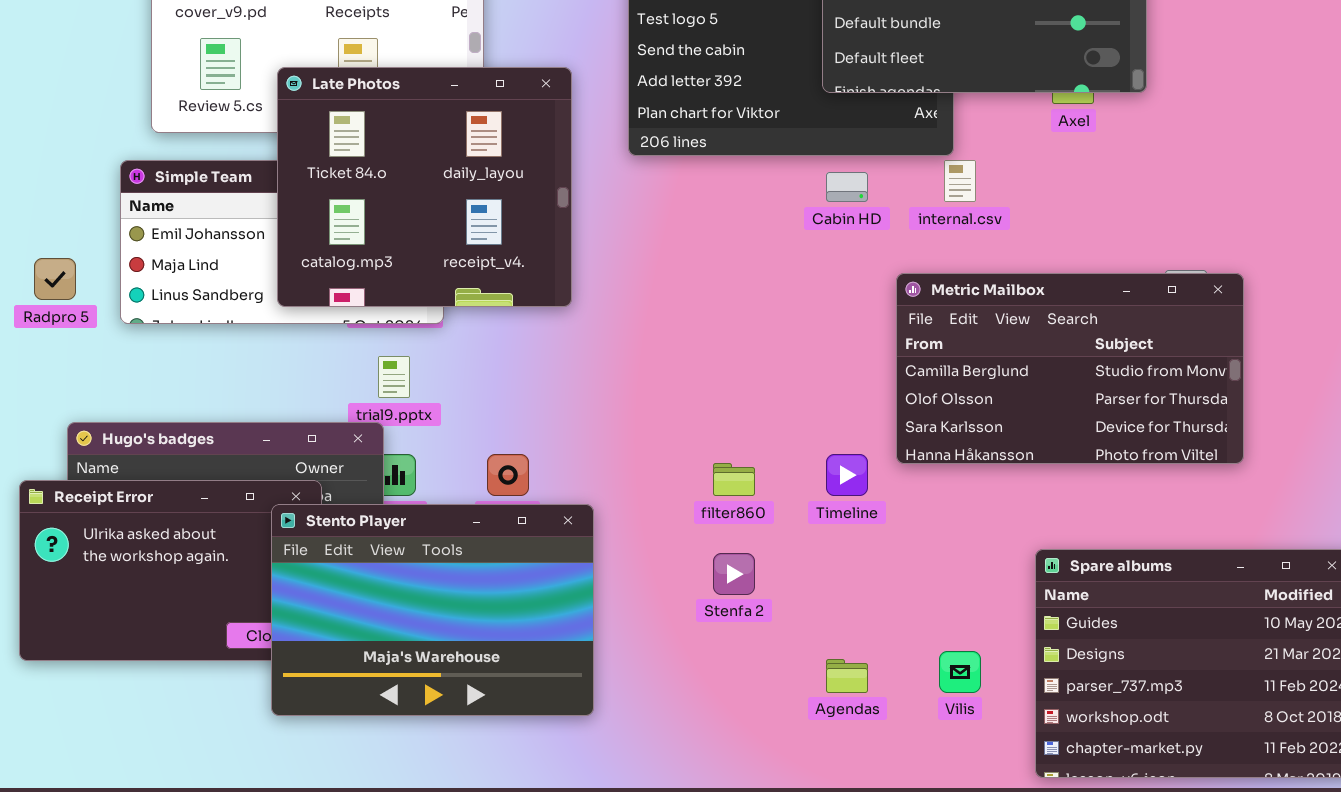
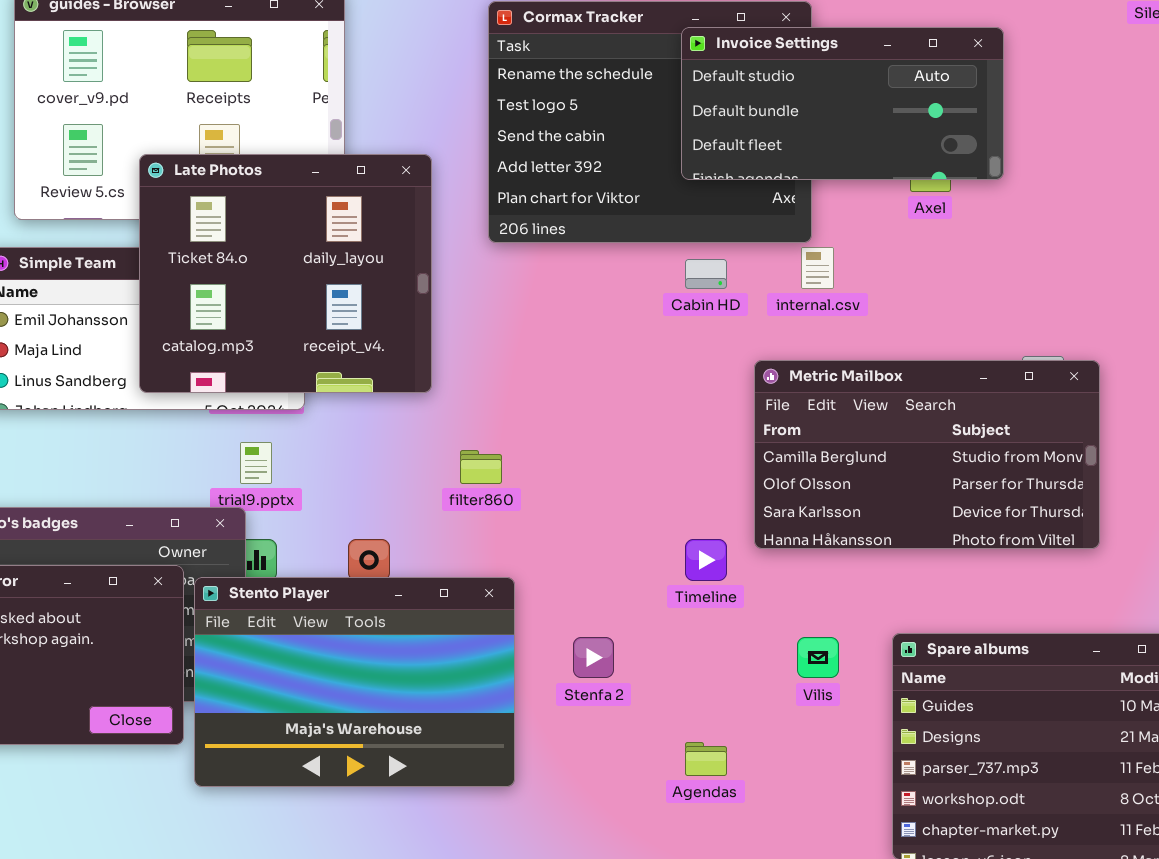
filter860: [713,463,755,496] -> [460,450,502,484], moved
Stento Player: [271,504,594,716] -> [194,577,515,787], moved
Vilis: [939,651,981,693] -> [797,637,839,678], moved

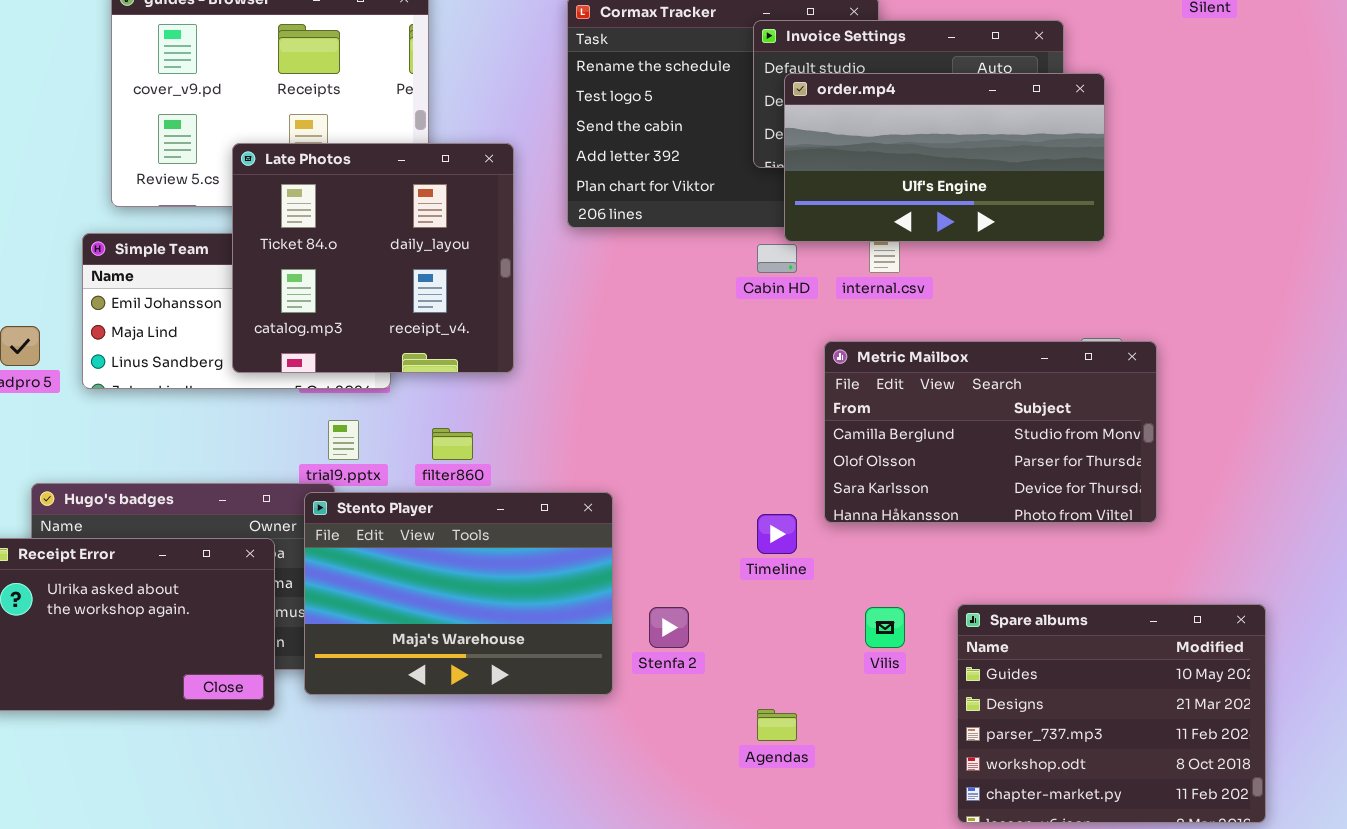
order.mp4: none -> [784,73,1105,242], opened
filter860: [460,450,502,484] -> [432,428,473,460], moved
Stento Player: [194,577,515,787] -> [304,492,613,695], moved

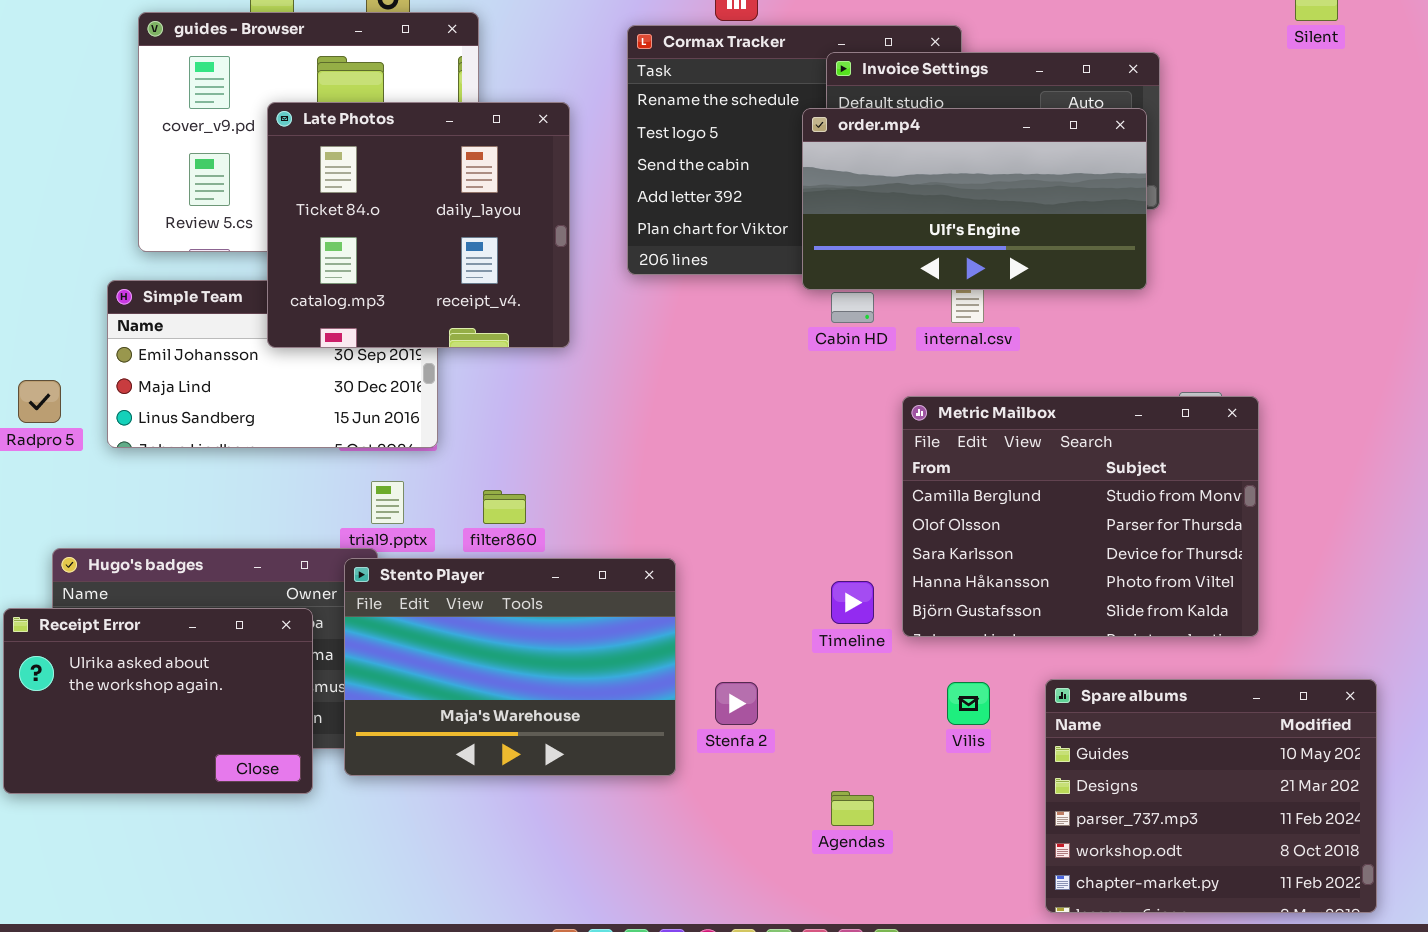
order.mp4: [784,73,1105,242] -> [802,108,1147,290], moved
Late Photos: [232,143,514,373] -> [267,102,570,348], moved
Metric Mailbox: [824,341,1157,523] -> [902,396,1259,637], resized

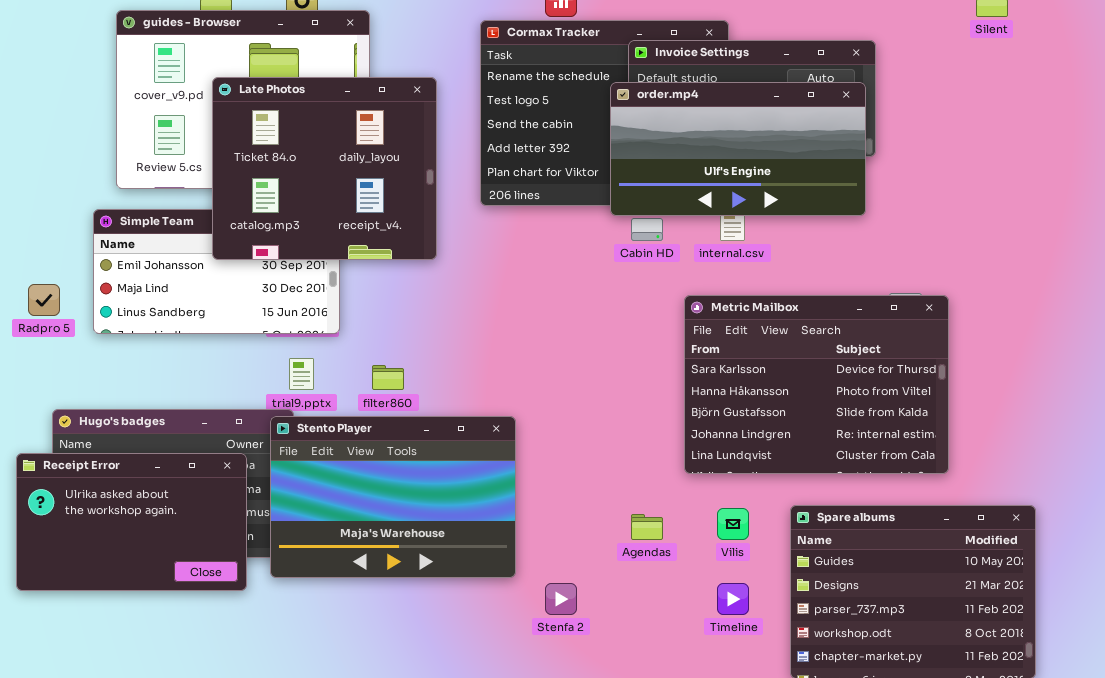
Metric Mailbox: [902,396,1259,637] -> [684,295,949,474], scrolled down 2 rows
Timeline: [831,581,874,624] -> [717,583,749,615], moved
Stenfa 2: [715,682,758,725] -> [545,583,577,615], moved
Agendas: [831,791,874,826] -> [631,514,663,540], moved

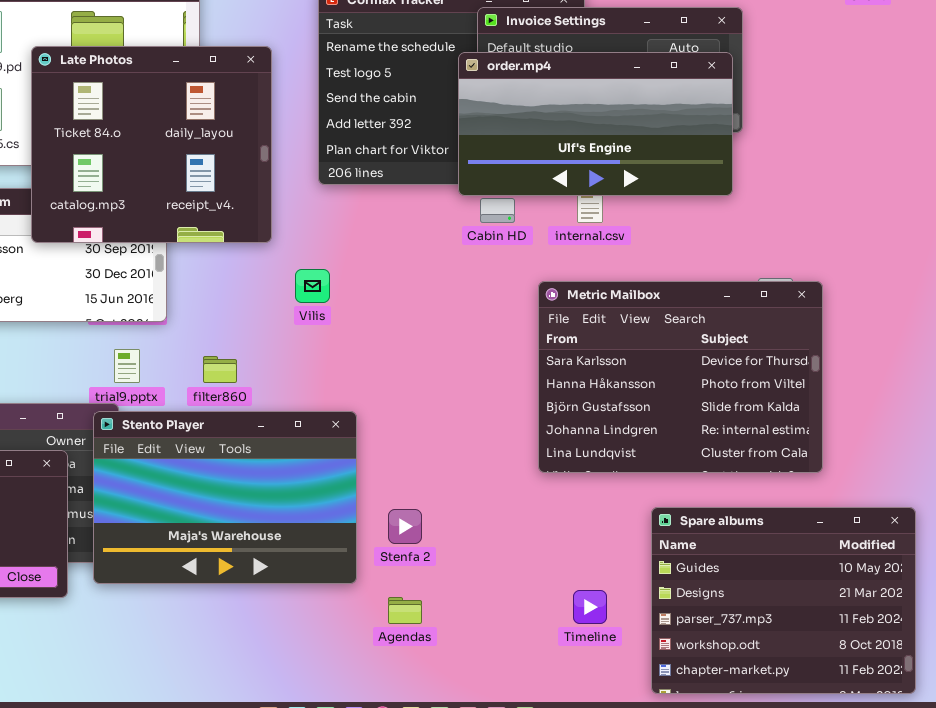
Vilis: [717,508,749,540] -> [295,269,330,303], moved
Agendas: [631,514,663,540] -> [388,597,422,624], moved
Stenfa 2: [545,583,577,615] -> [388,509,422,544], moved

